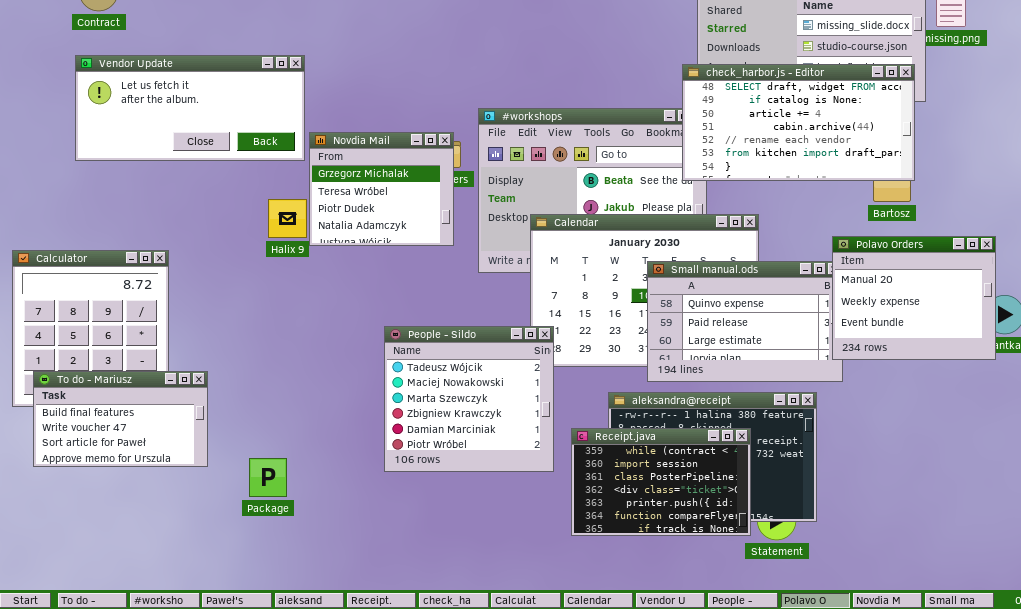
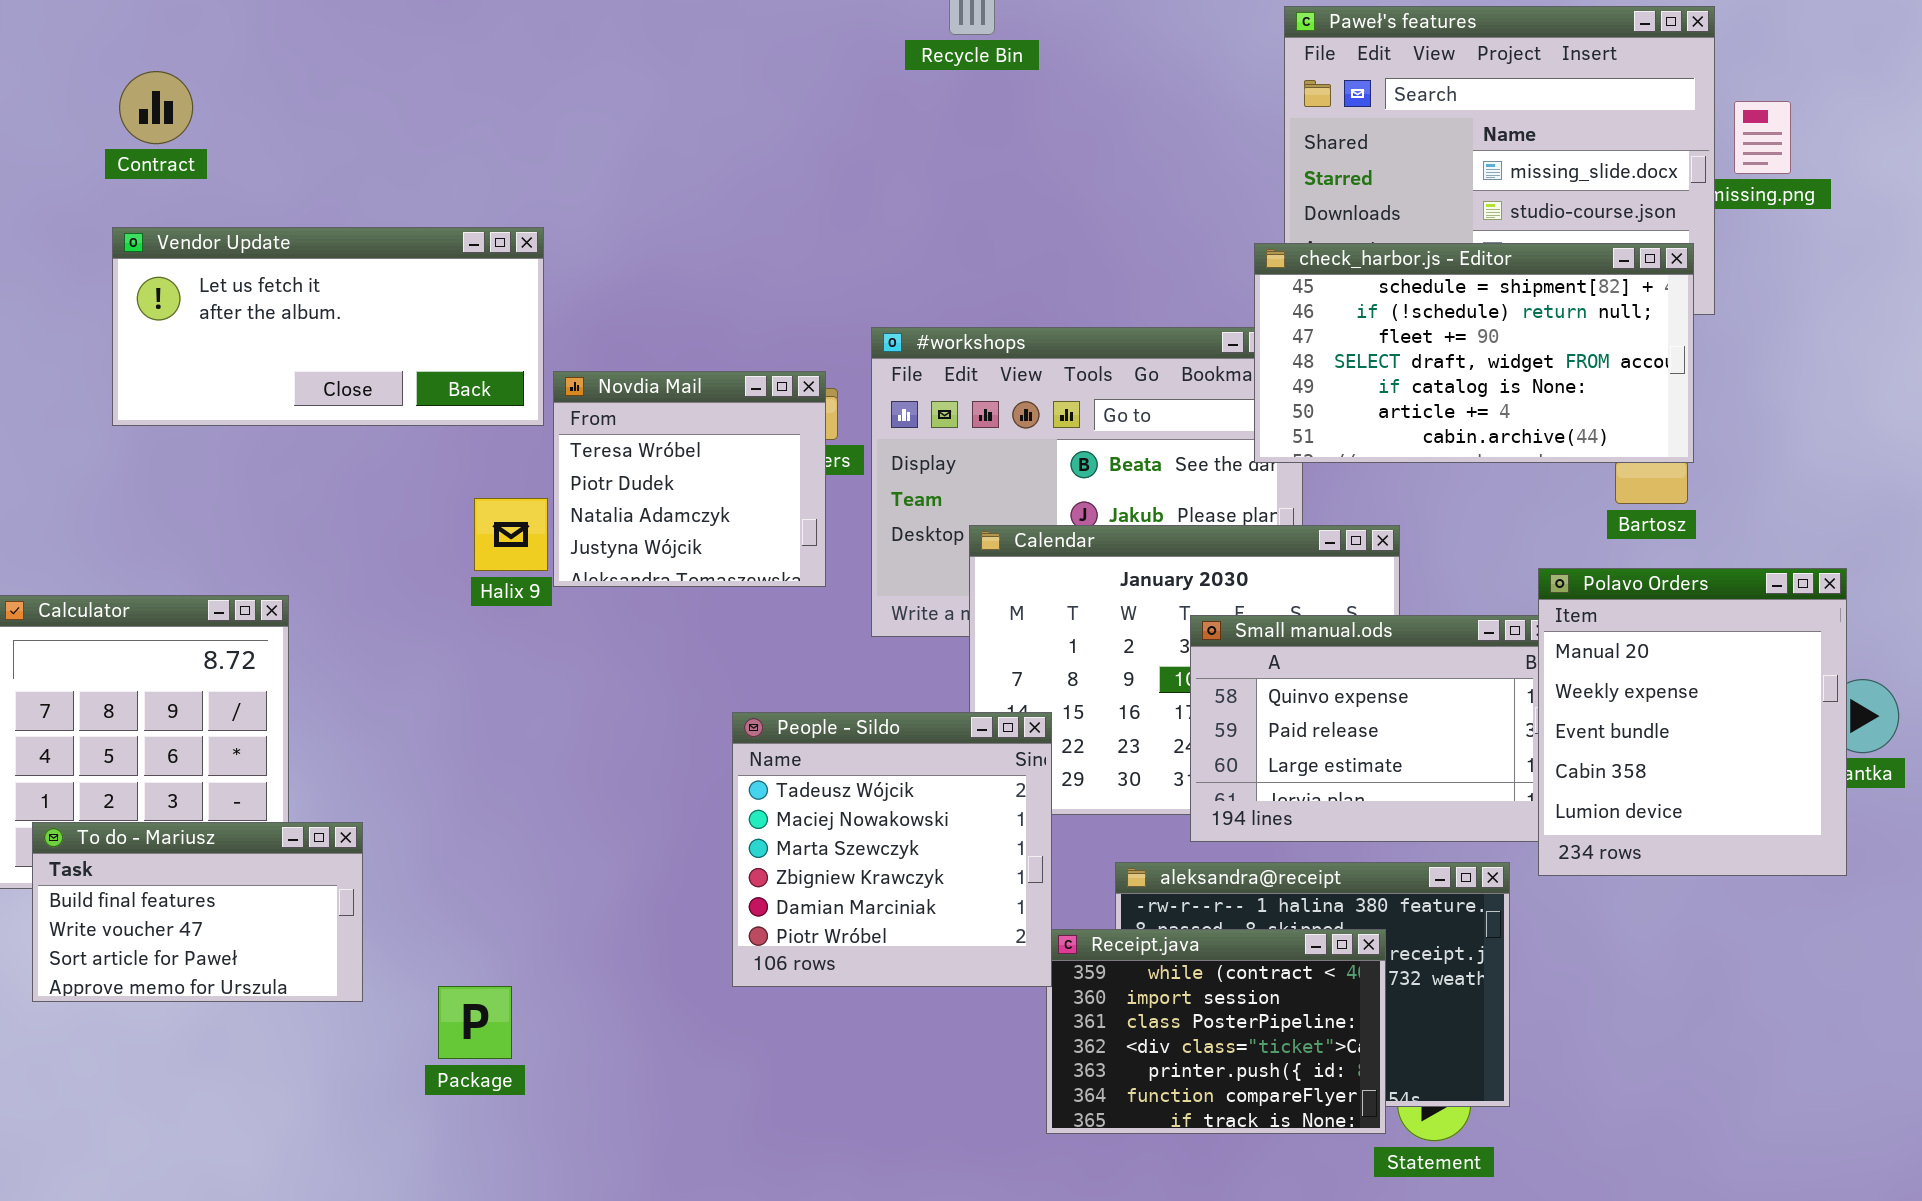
check_harbor.js - Editor: [682,64,915,181] -> [1254,243,1694,463], scrolled up 3 rows
Novdia Mail: [309,132,454,246] -> [553,371,826,587], scrolled down 1 row
Polavo Orders: [832,236,996,360] -> [1538,568,1847,876], resized
People - Sildo: [384,326,554,472] -> [732,712,1052,987], moved

